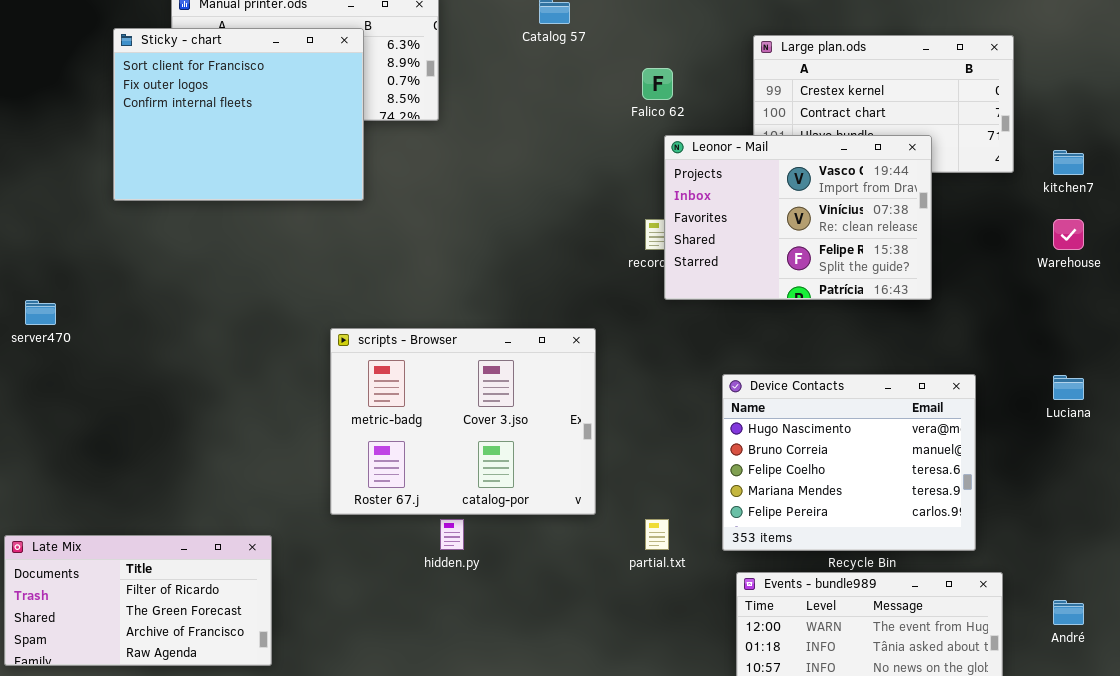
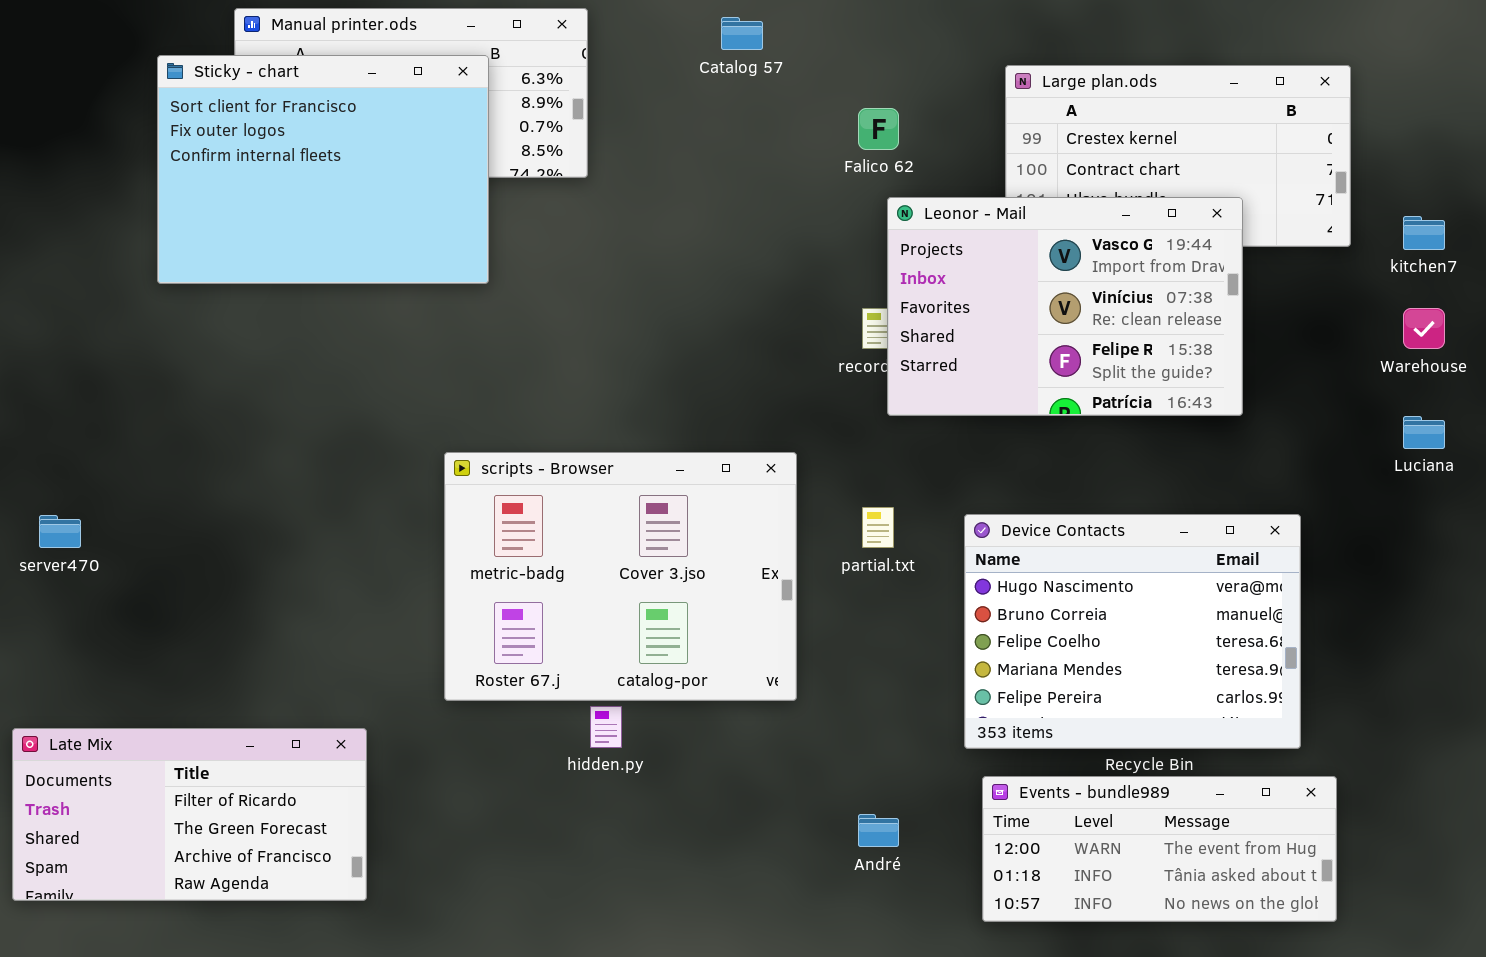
server470: [25,300,56,325] -> [39,515,81,548], moved
Luciana: [1053,375,1084,400] -> [1403,416,1445,449], moved
partial.txt: [645,519,669,550] -> [862,507,894,548], moved
André: [1053,600,1084,625] -> [858,814,899,847], moved

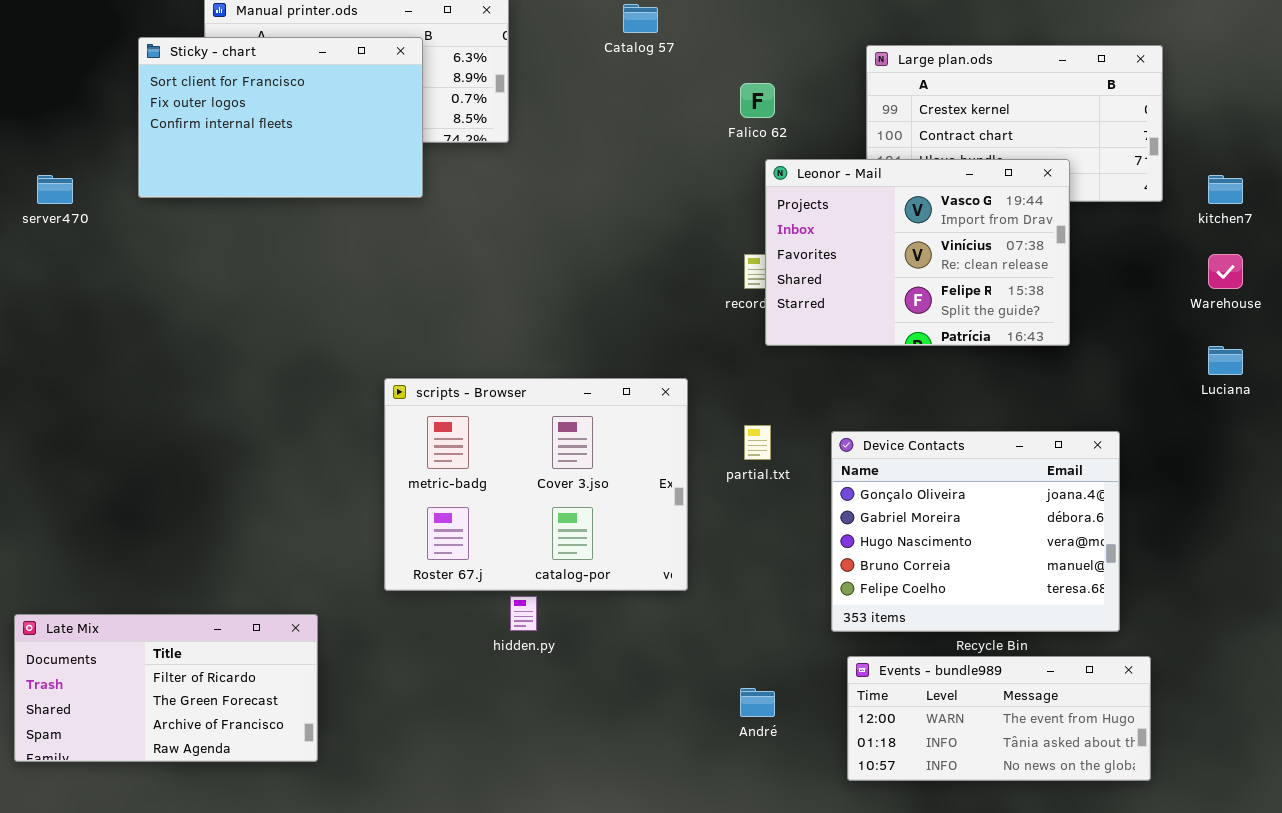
Sticky - chart: [157,55,489,284] -> [138,37,423,198], resized
Device Contacts: [964,514,1301,749] -> [831,431,1120,632], scrolled up 2 rows
server470: [39,515,81,548] -> [37,175,73,204], moved

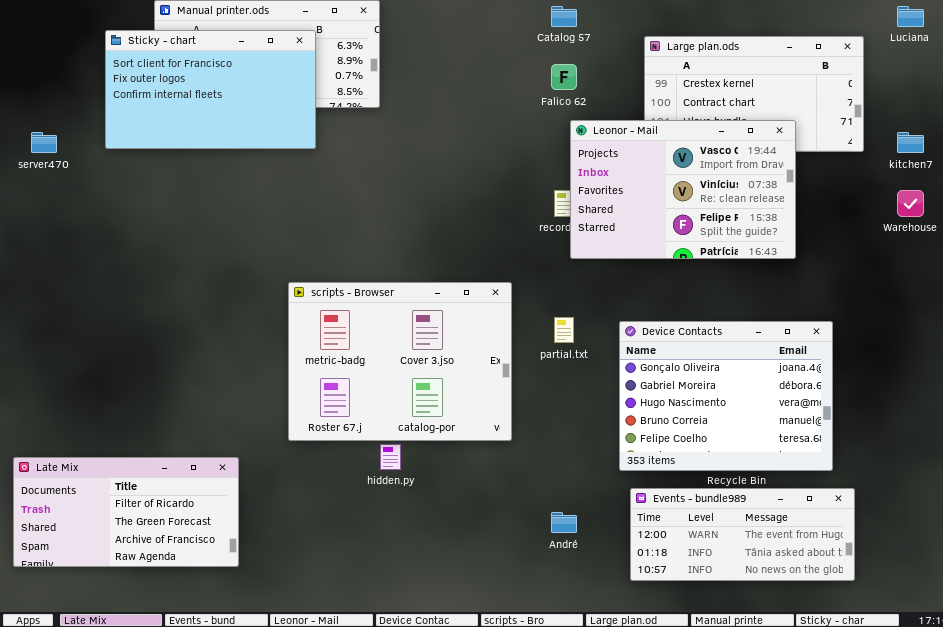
Catalog 57: [623,4,658,33] -> [551,6,577,27], moved
Luciana: [1208,346,1243,375] -> [897,6,924,27], moved

